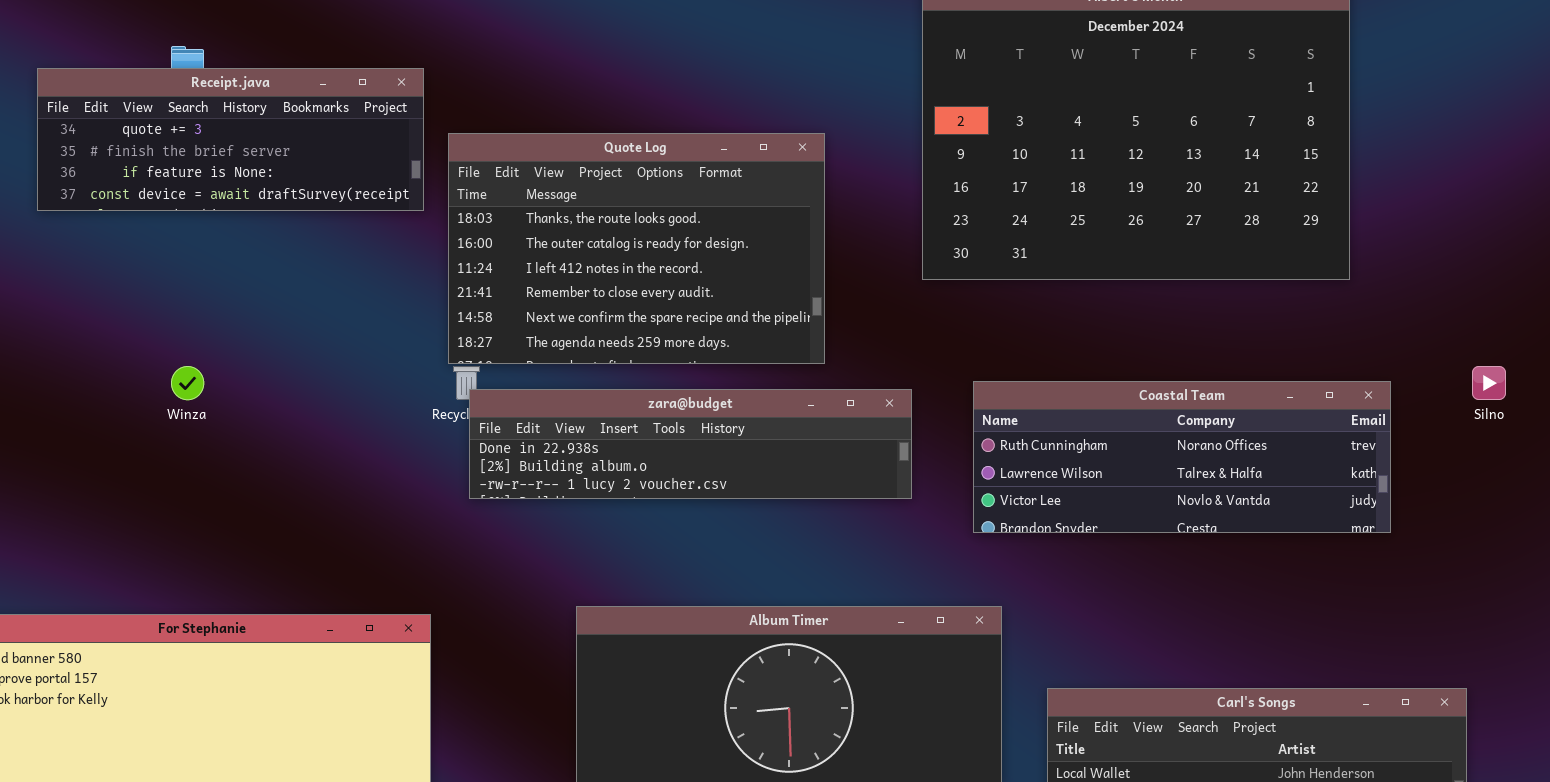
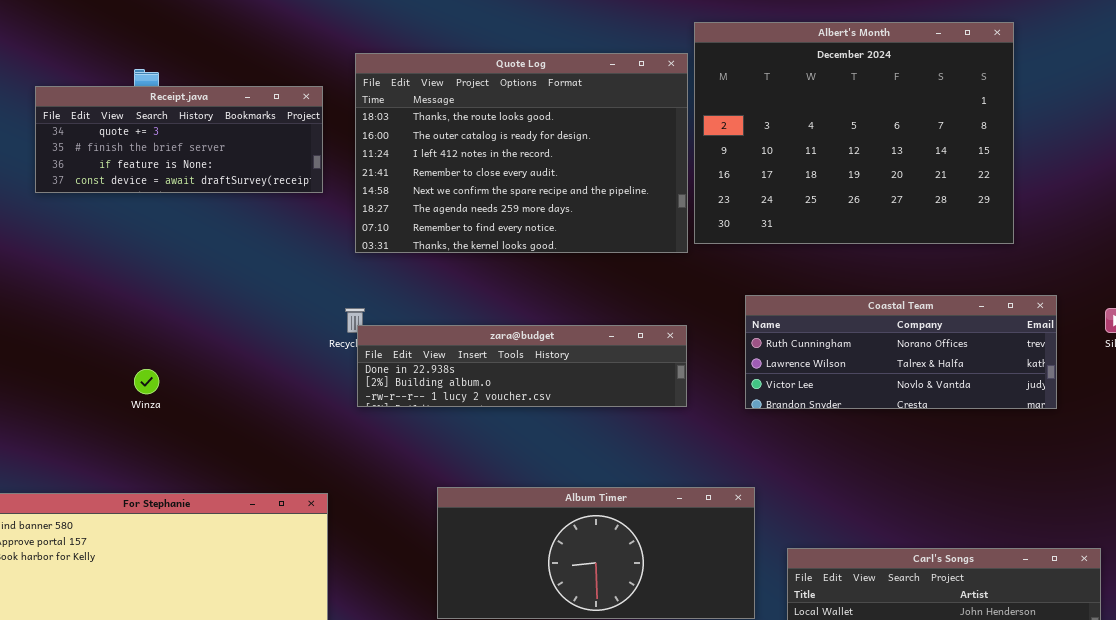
Quote Log: [448,133,825,364] -> [355,53,688,253], moved, resized
Winza: [171,366,204,400] -> [134,369,159,394], moved
Coastal Team: [973,381,1391,533] -> [745,295,1057,409], moved

